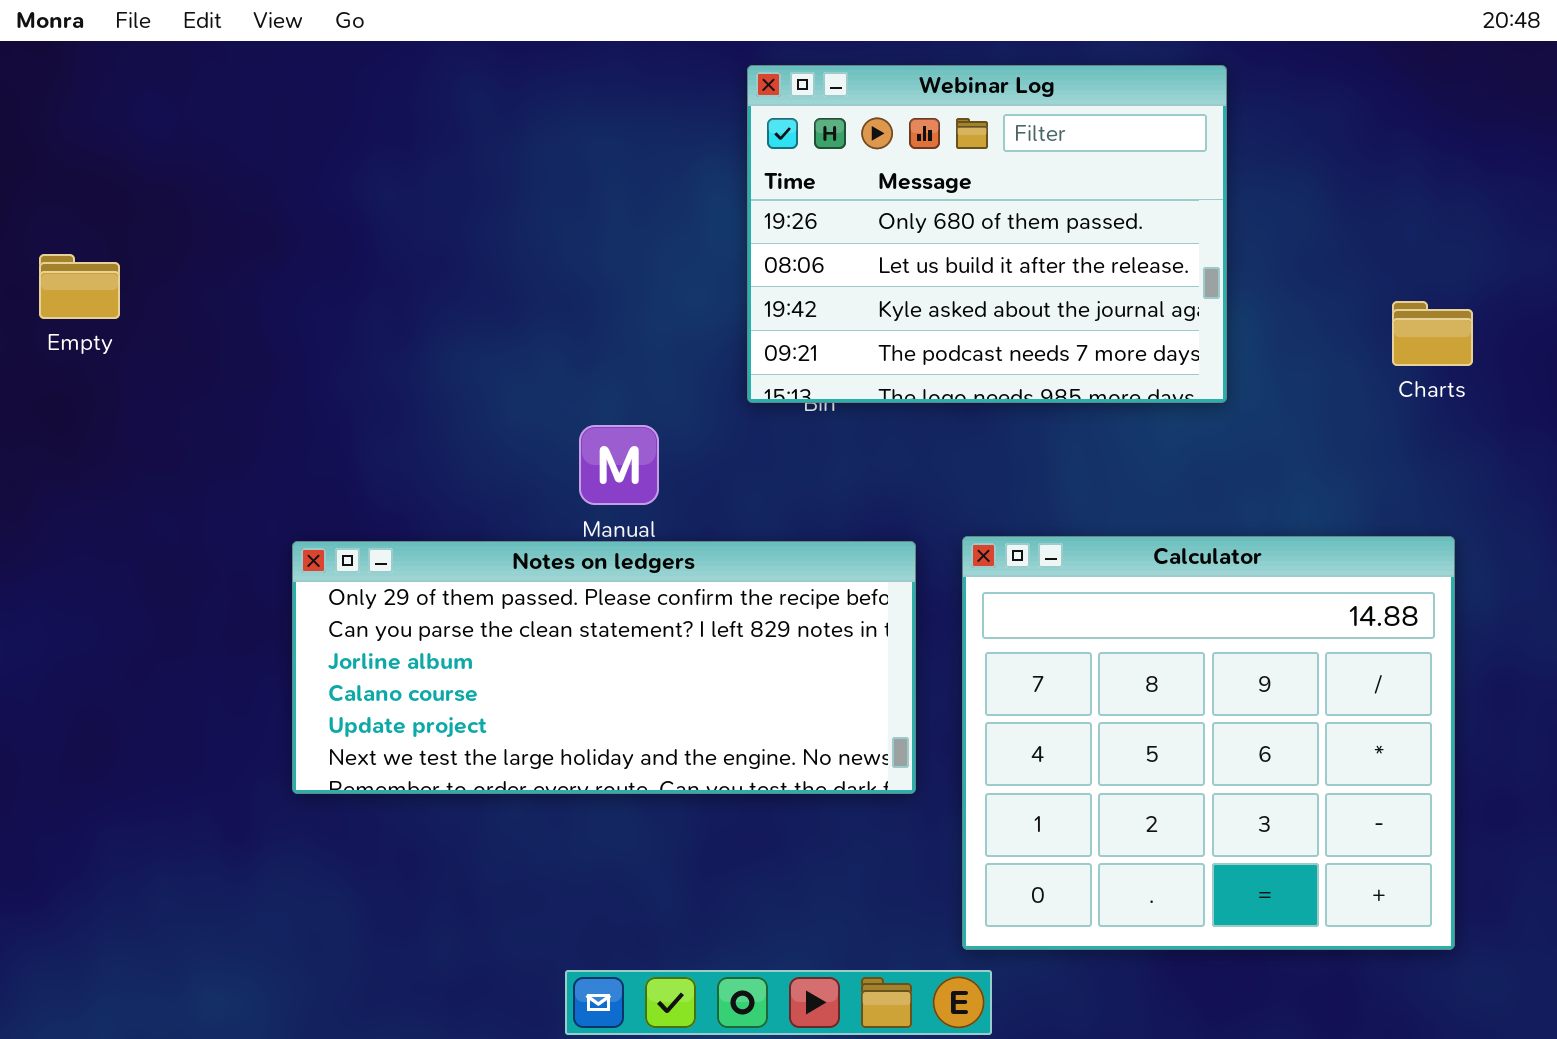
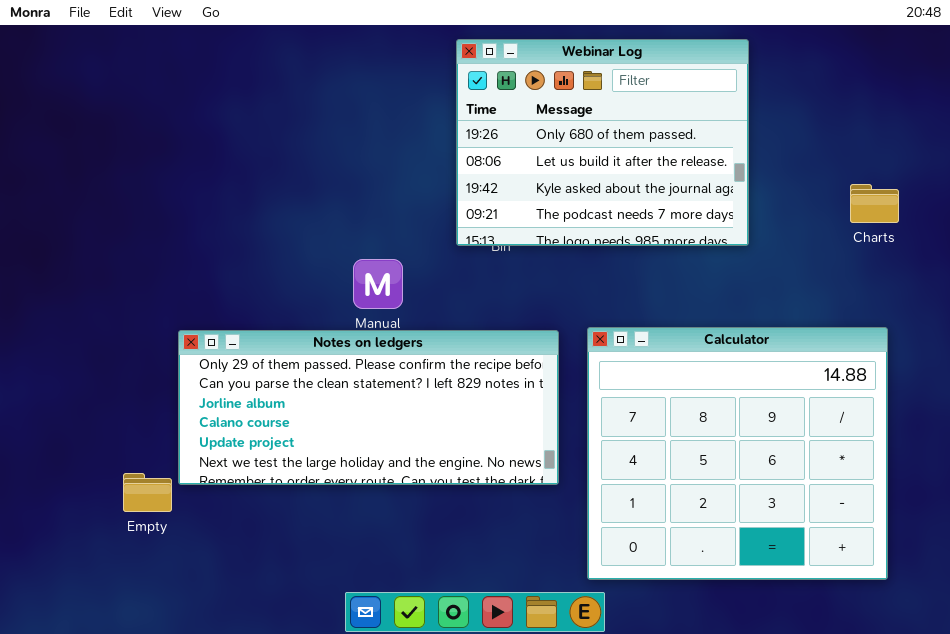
Empty: [39,254,120,319] -> [123,473,172,512], moved

